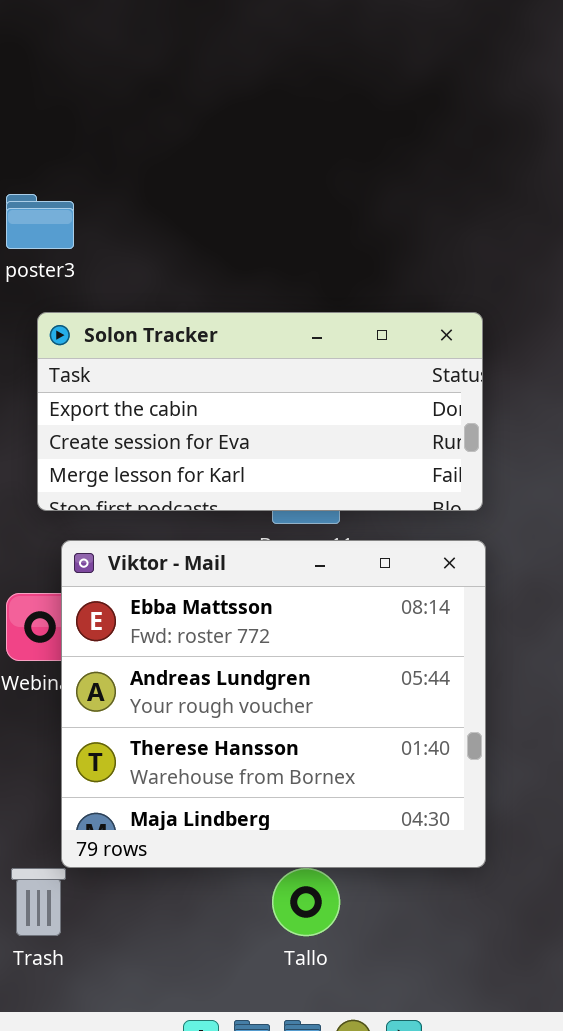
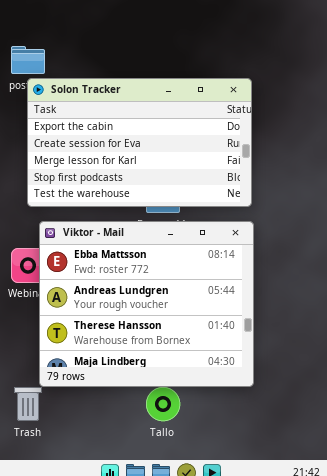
Solon Tracker: [37,312,483,511] -> [27,78,252,207], resized

